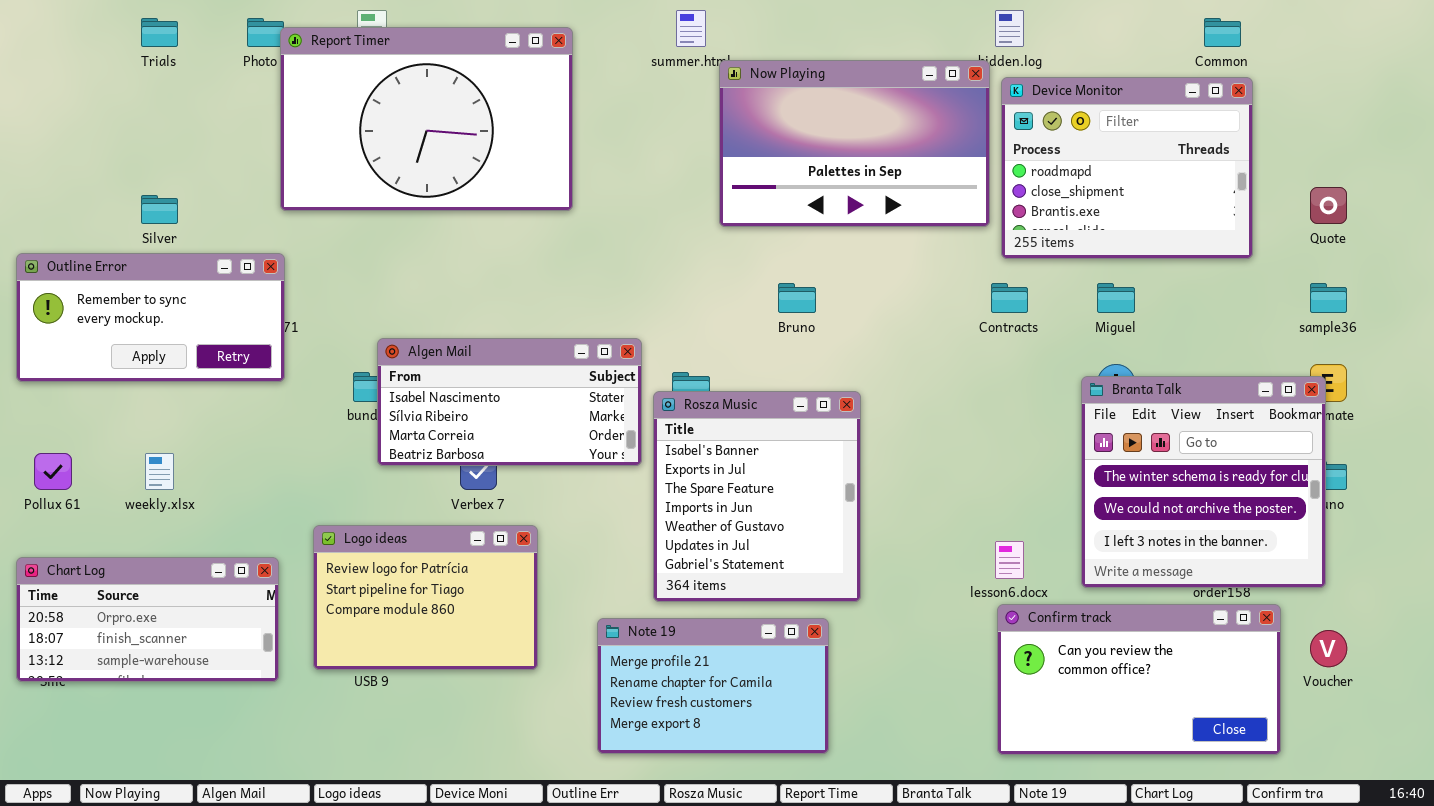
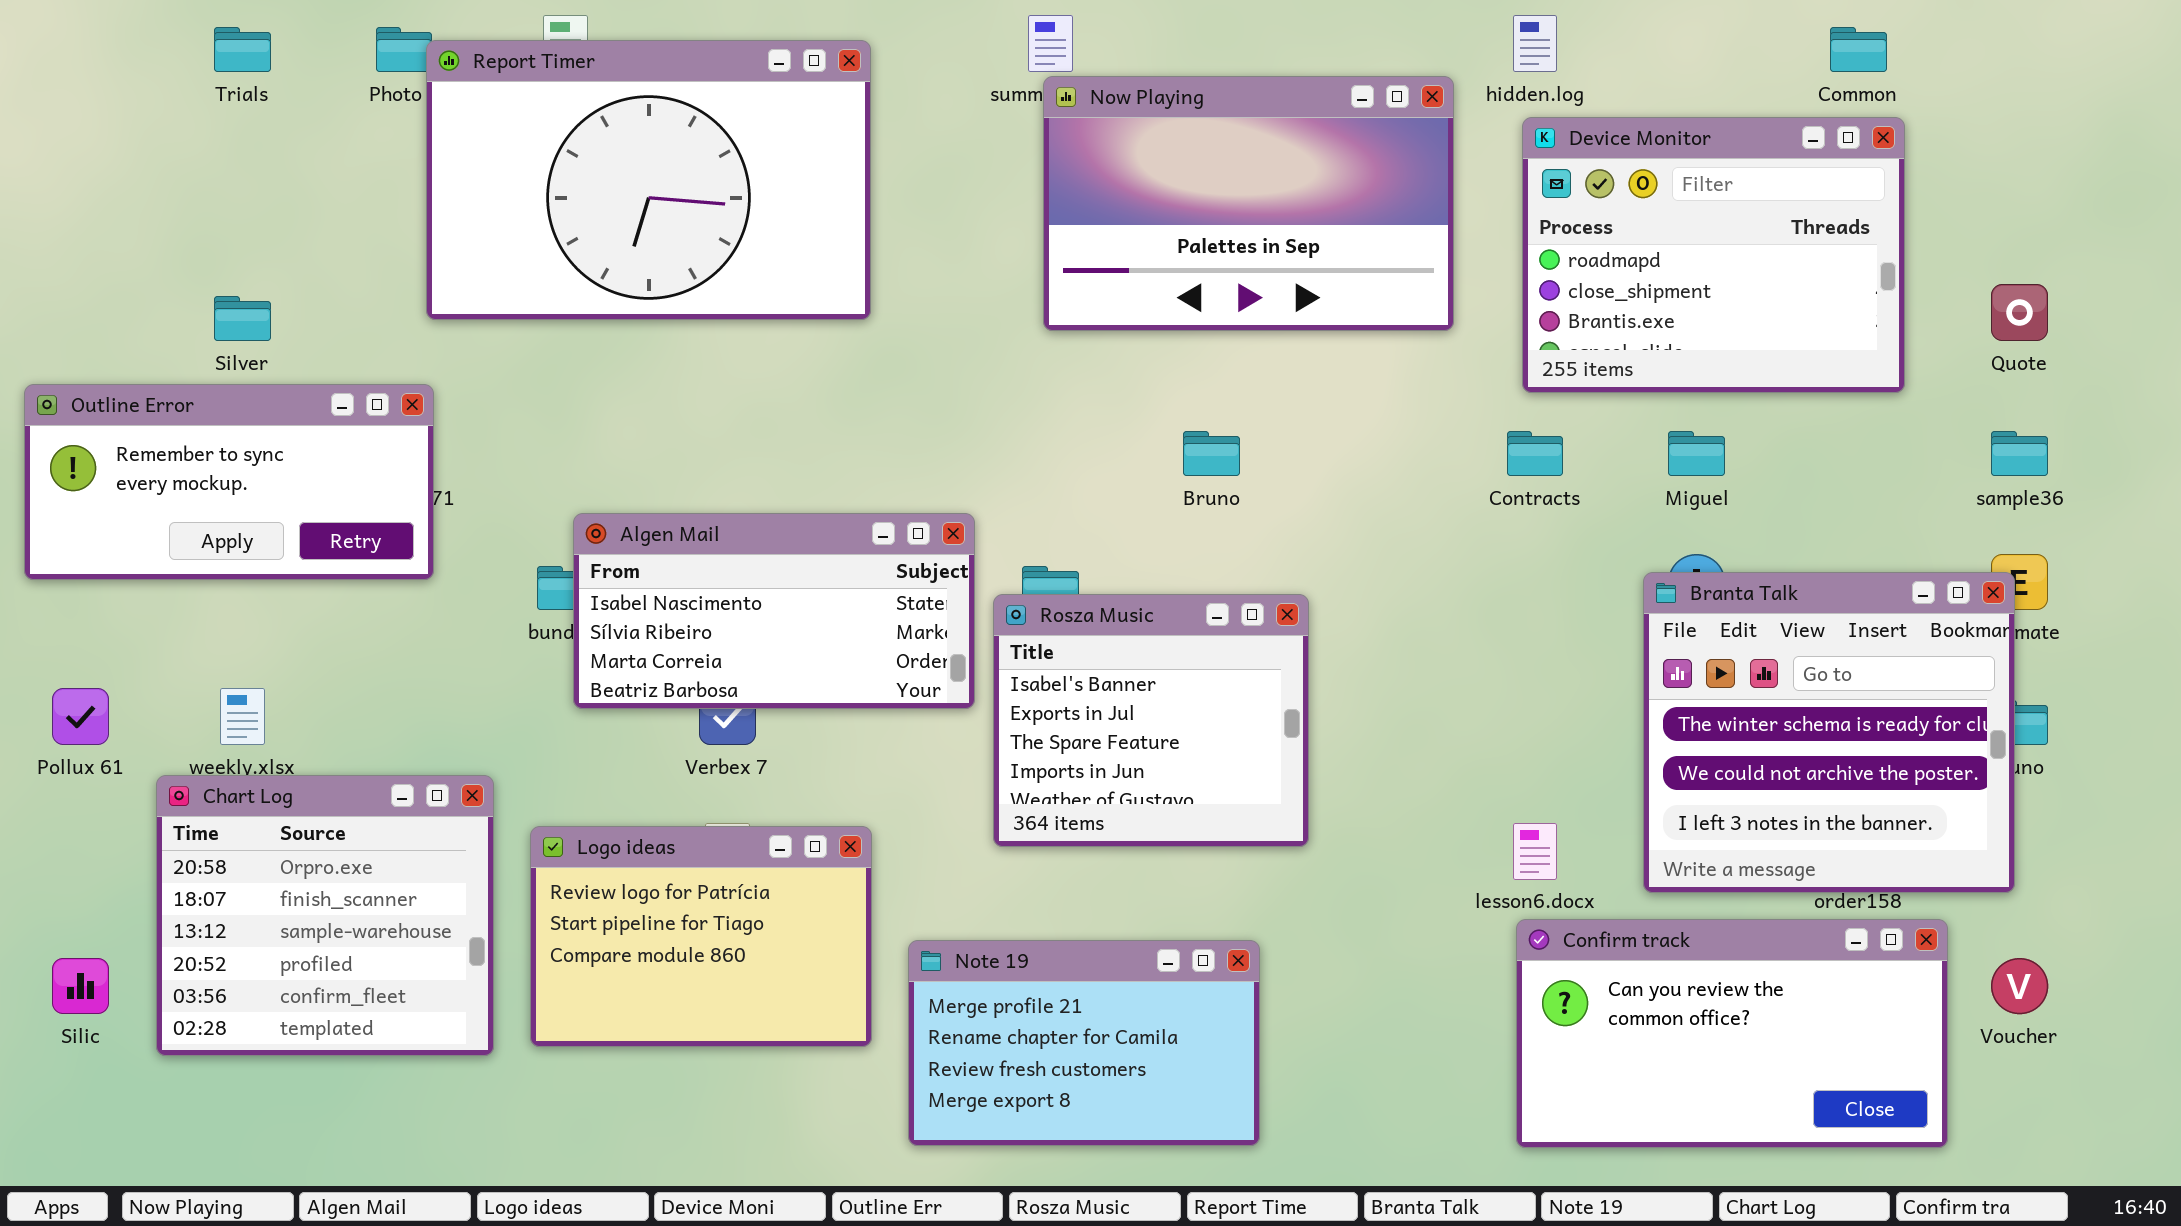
Now Playing: [719,60,990,227] -> [1043,76,1454,331], moved
Rosza Music: [653,391,861,602] -> [993,594,1309,847], resized
Logo ideas: [313,525,538,670] -> [530,826,872,1047], moved
Chart Log: [16,557,279,682] -> [156,775,494,1056], moved, resized

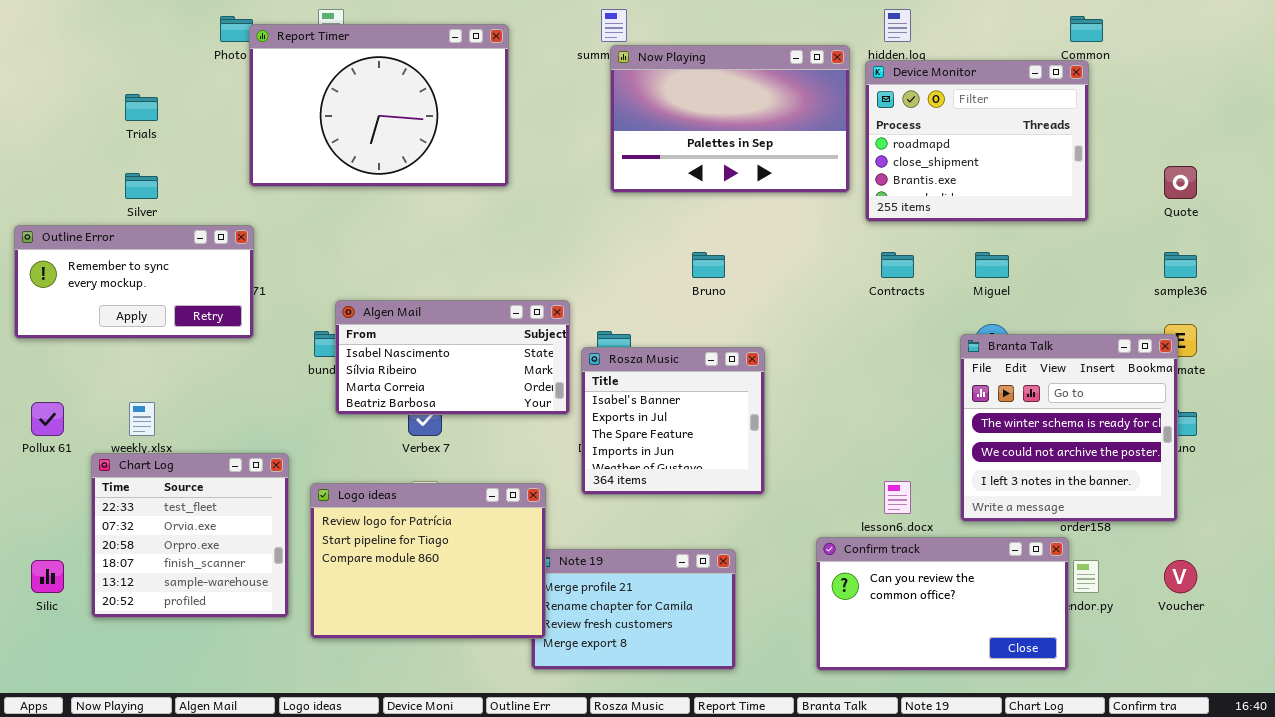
Trials: [214,27,271,72] -> [125,94,158,121], moved
Device Monitor: [1522,117,1905,393] -> [865,60,1089,222], moved
Chart Log: [156,775,494,1056] -> [91,453,289,618], scrolled up 2 rows
Logo ideas: [530,826,872,1047] -> [310,483,546,639], resized
Confirm track: [1516,919,1948,1148] -> [816,537,1069,671], moved

